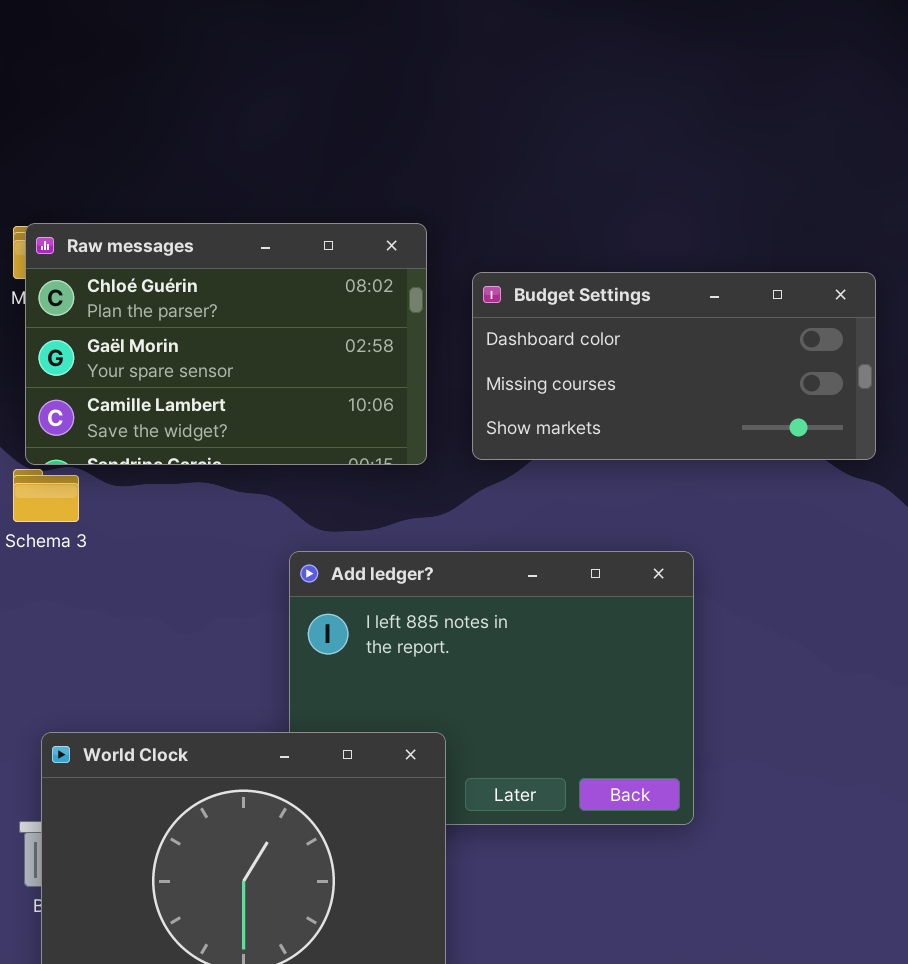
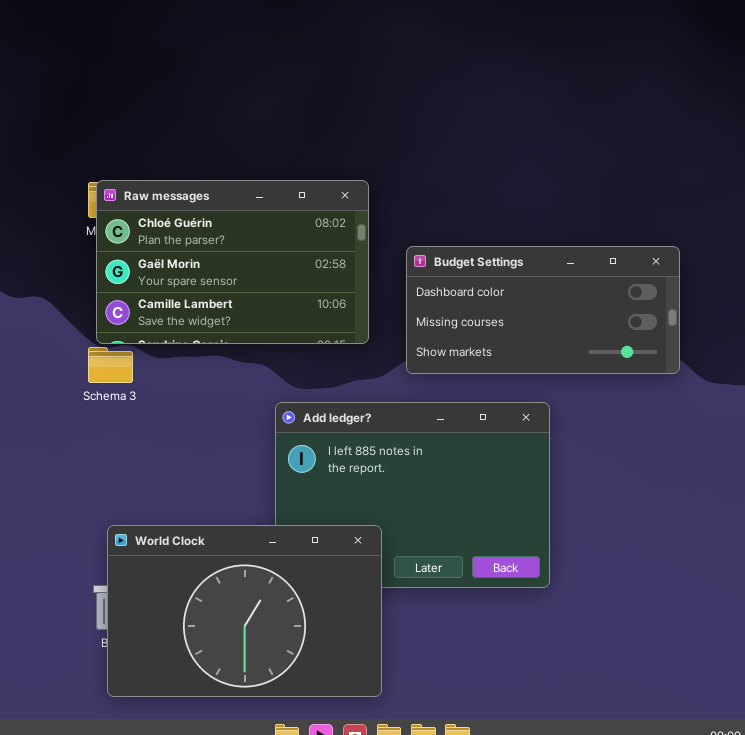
Budget Settings: [472,272,876,460] -> [406,246,680,374], moved

